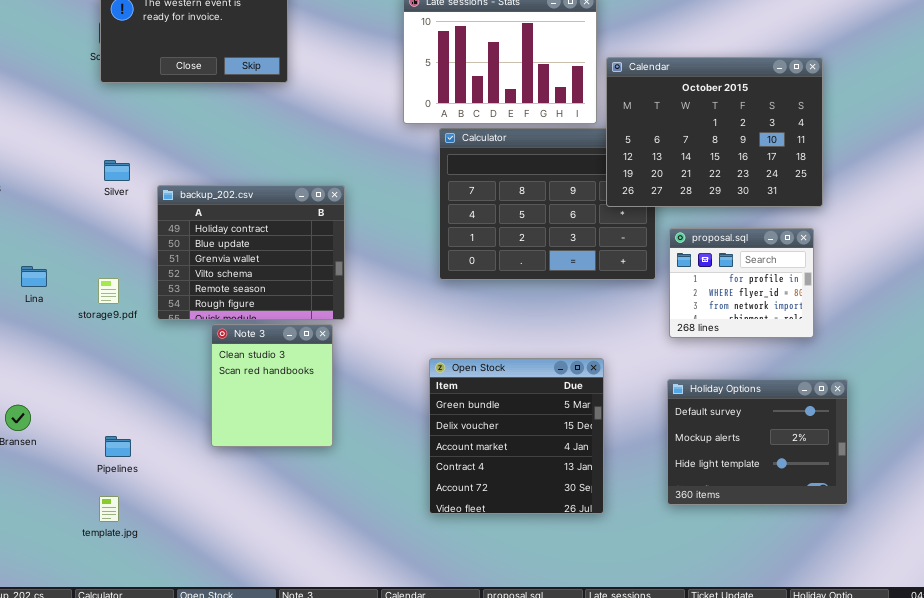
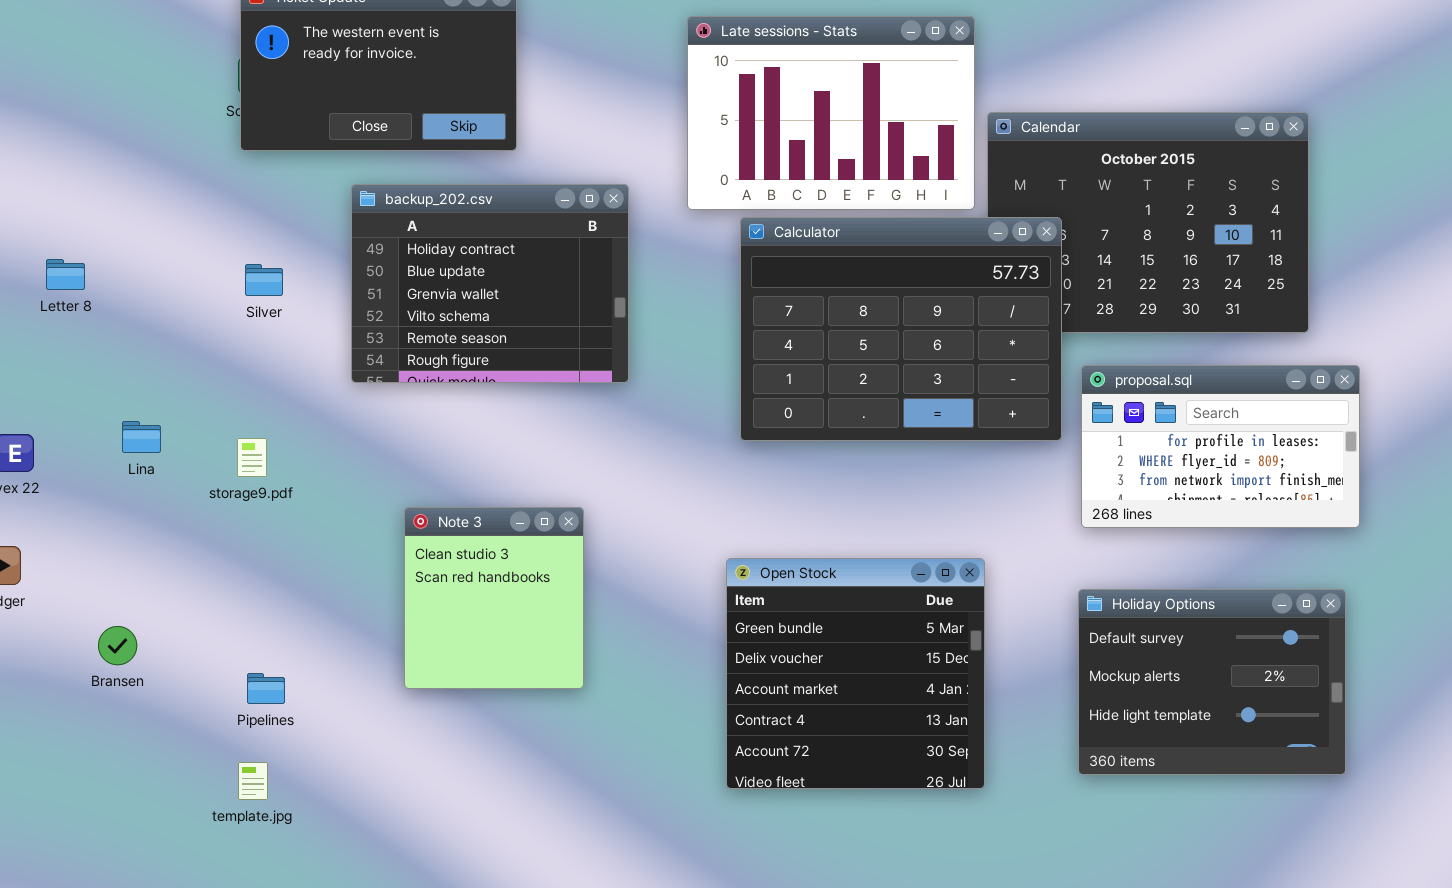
Calculator: [439,128,656,280] -> [740,217,1062,441], raised
backup_202.csv: [157,185,345,320] -> [351,184,629,383], moved
proposal.sql: [669,228,814,338] -> [1081,365,1360,528], resized

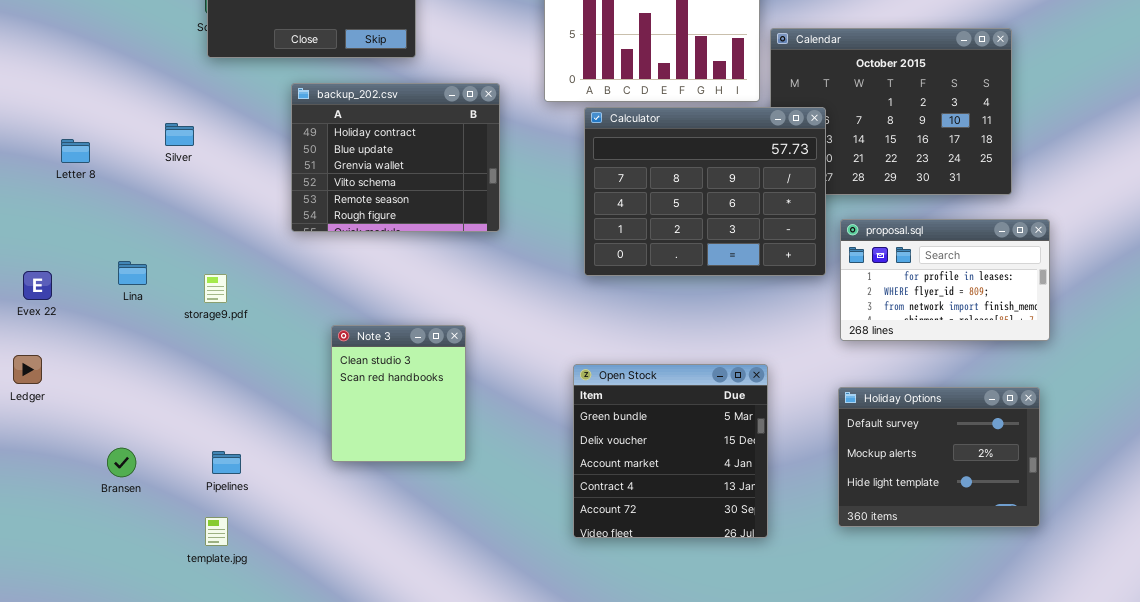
Silver: [245,264,283,296] -> [165,123,194,146], moved
Bransen: [98,626,137,665] -> [107,448,136,477], moved

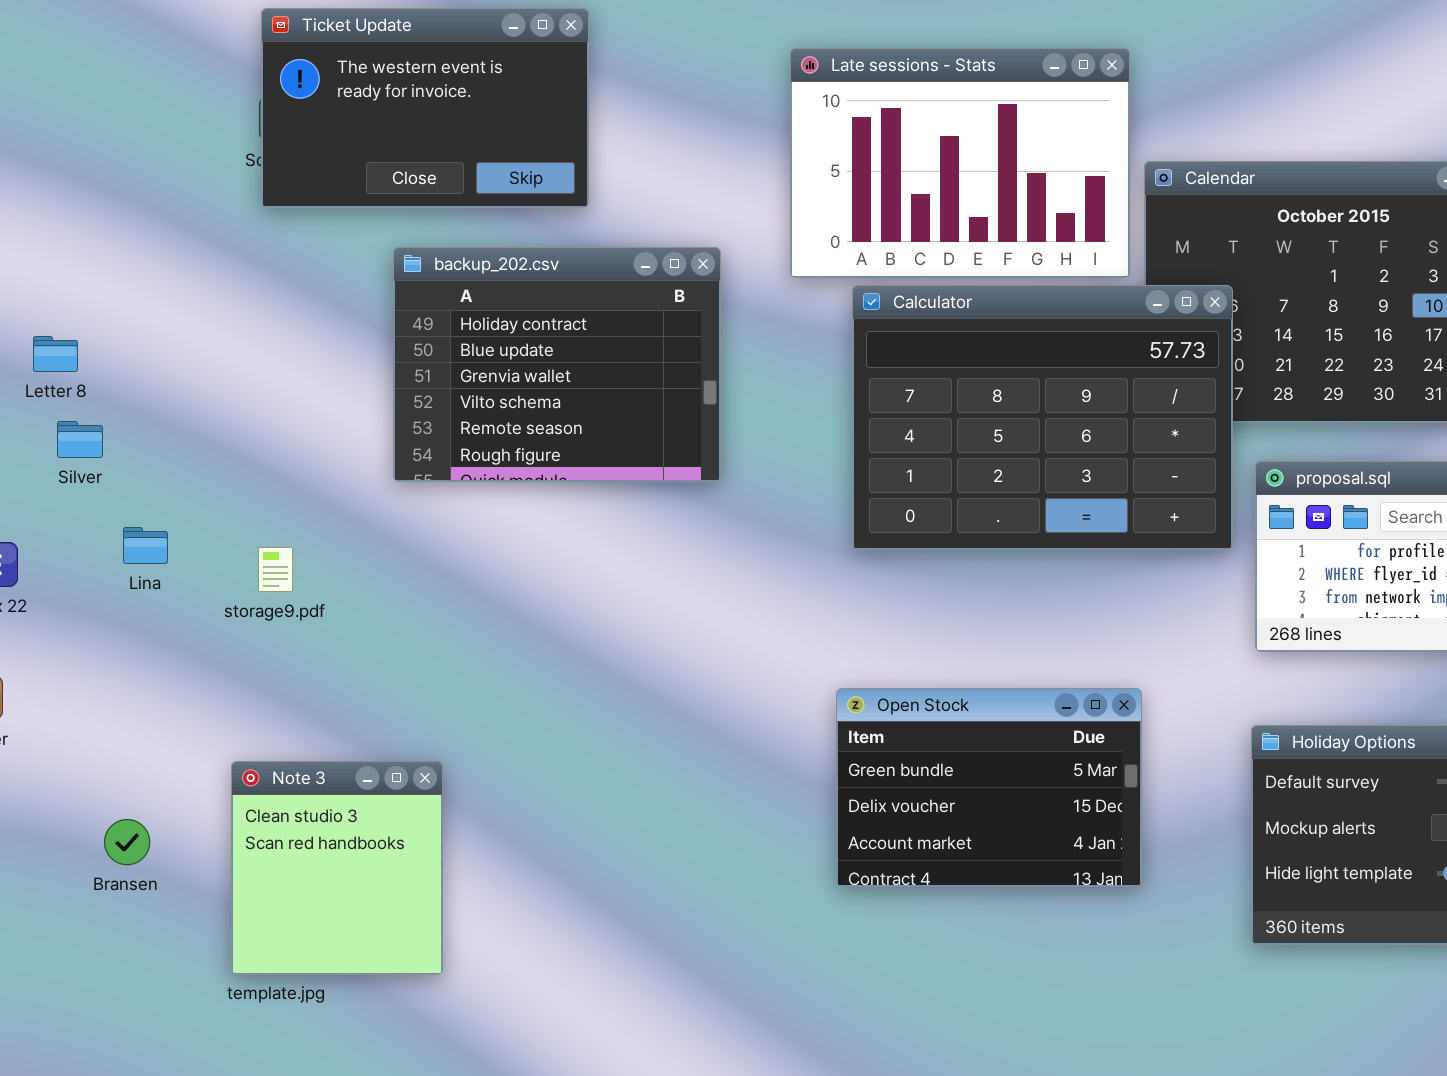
Silver: [165,123,194,146] -> [57,421,103,458], moved
Note 3: [331,325,466,462] -> [231,761,443,975], moved
Open Stock: [573,364,768,538] -> [836,688,1142,887], resized

